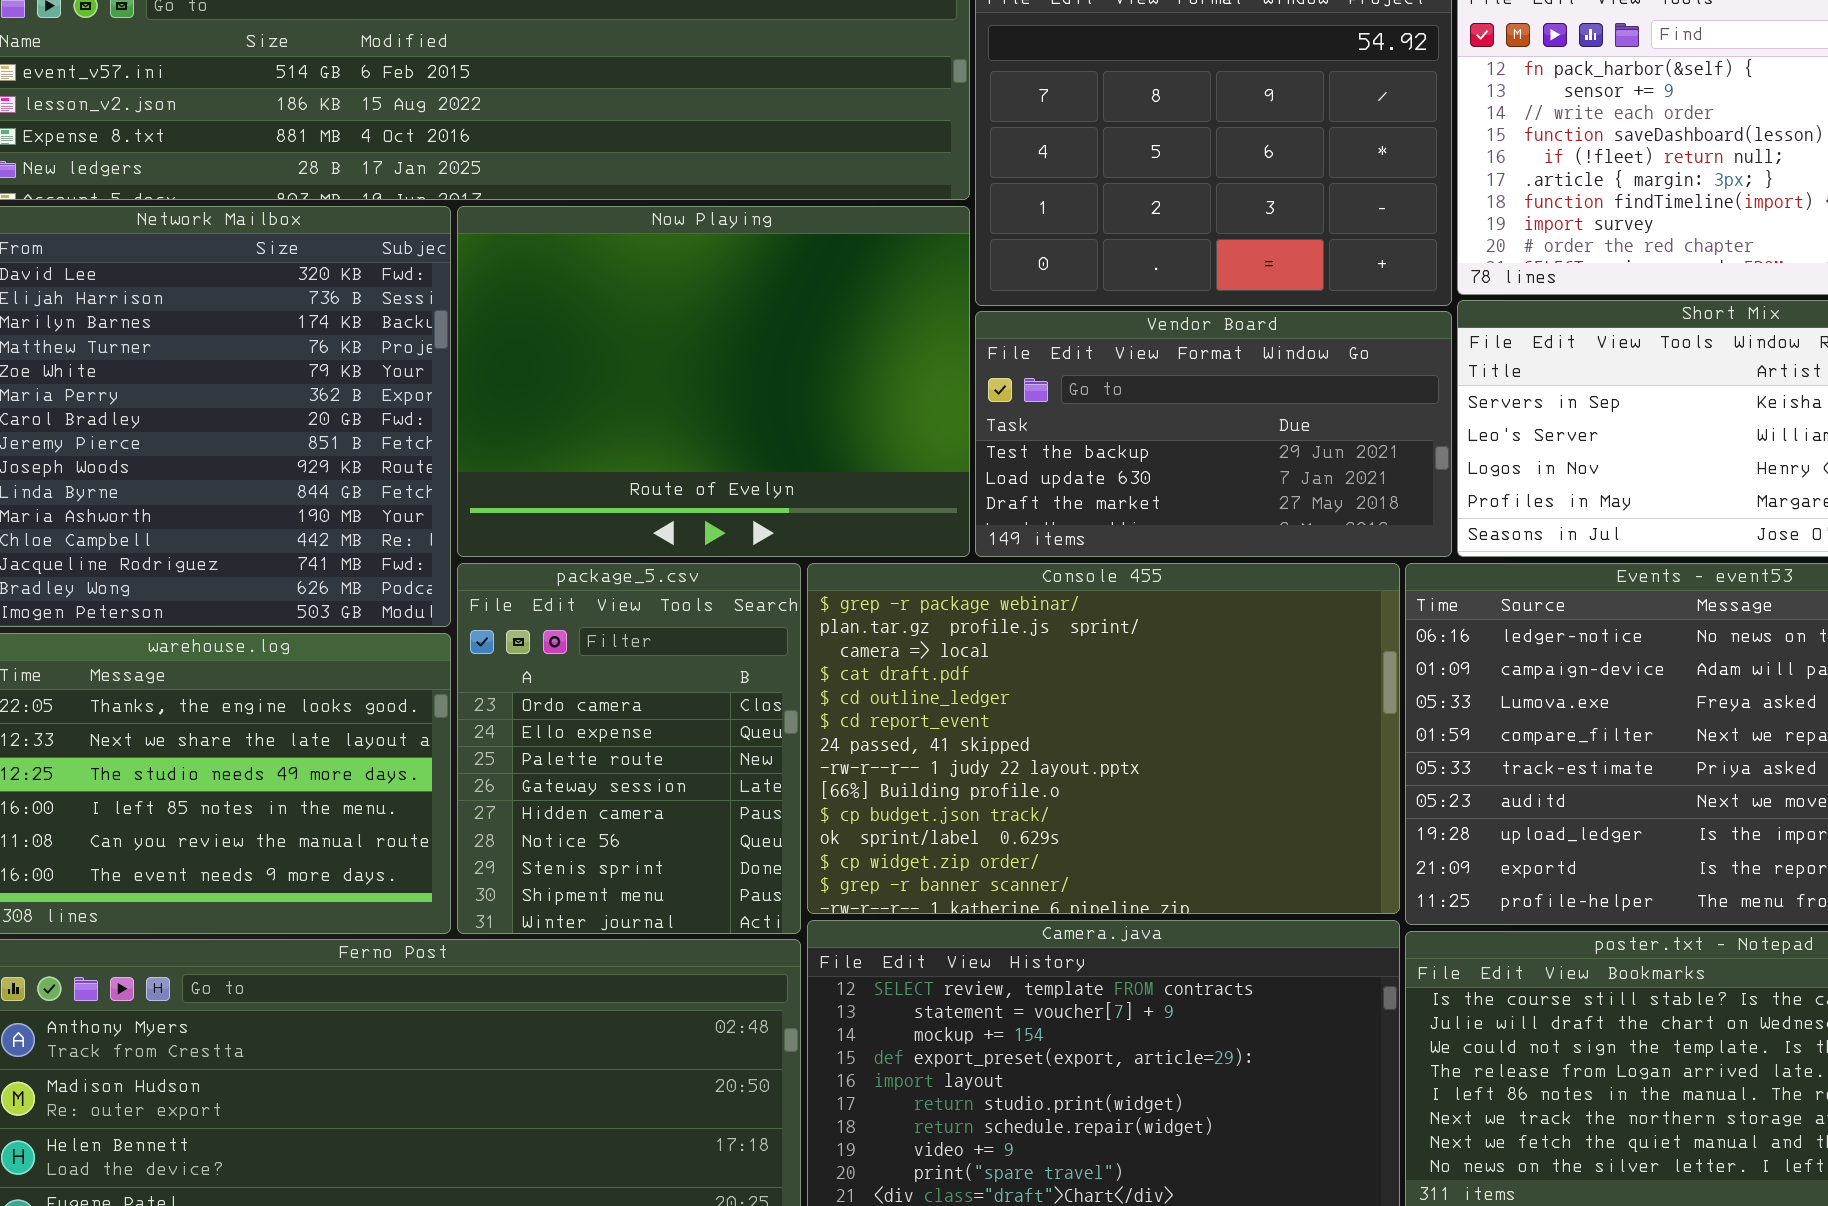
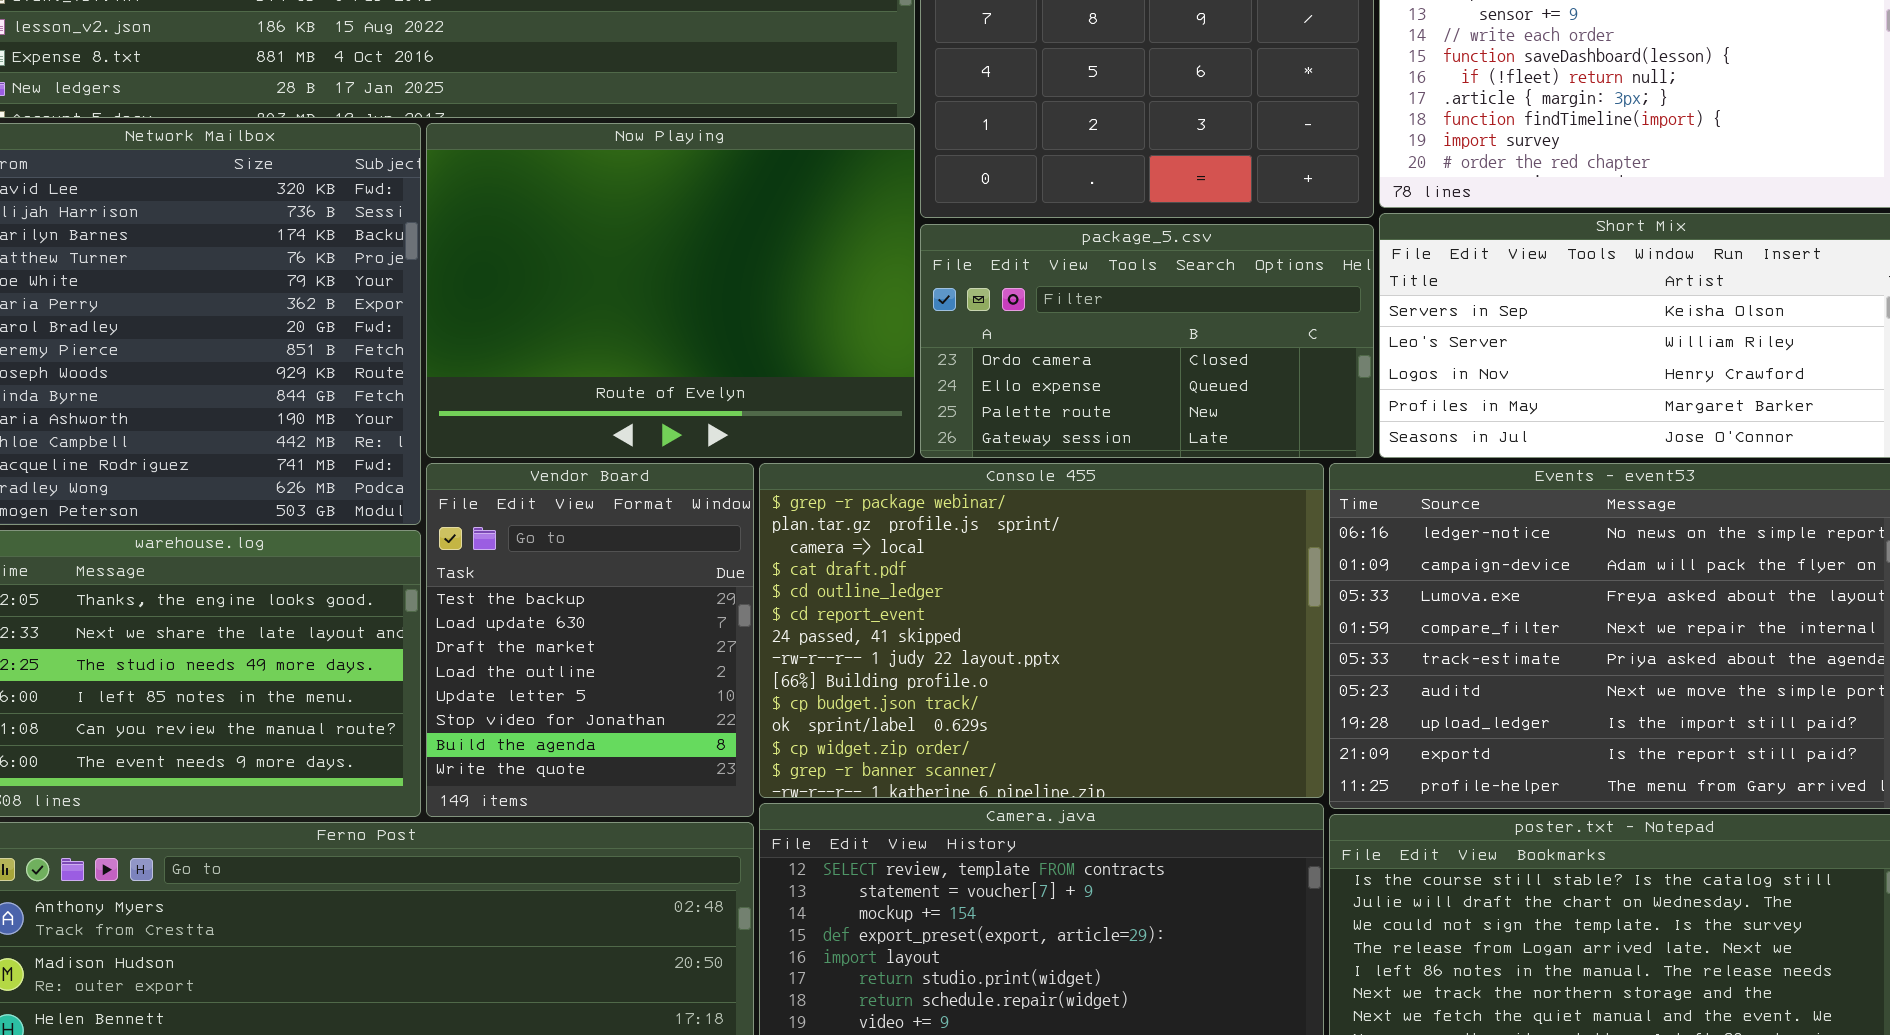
Vendor Board: [975,311,1452,557] -> [426,463,754,817], moved, resized
package_5.csv: [457,563,801,934] -> [920,224,1374,458], moved, resized

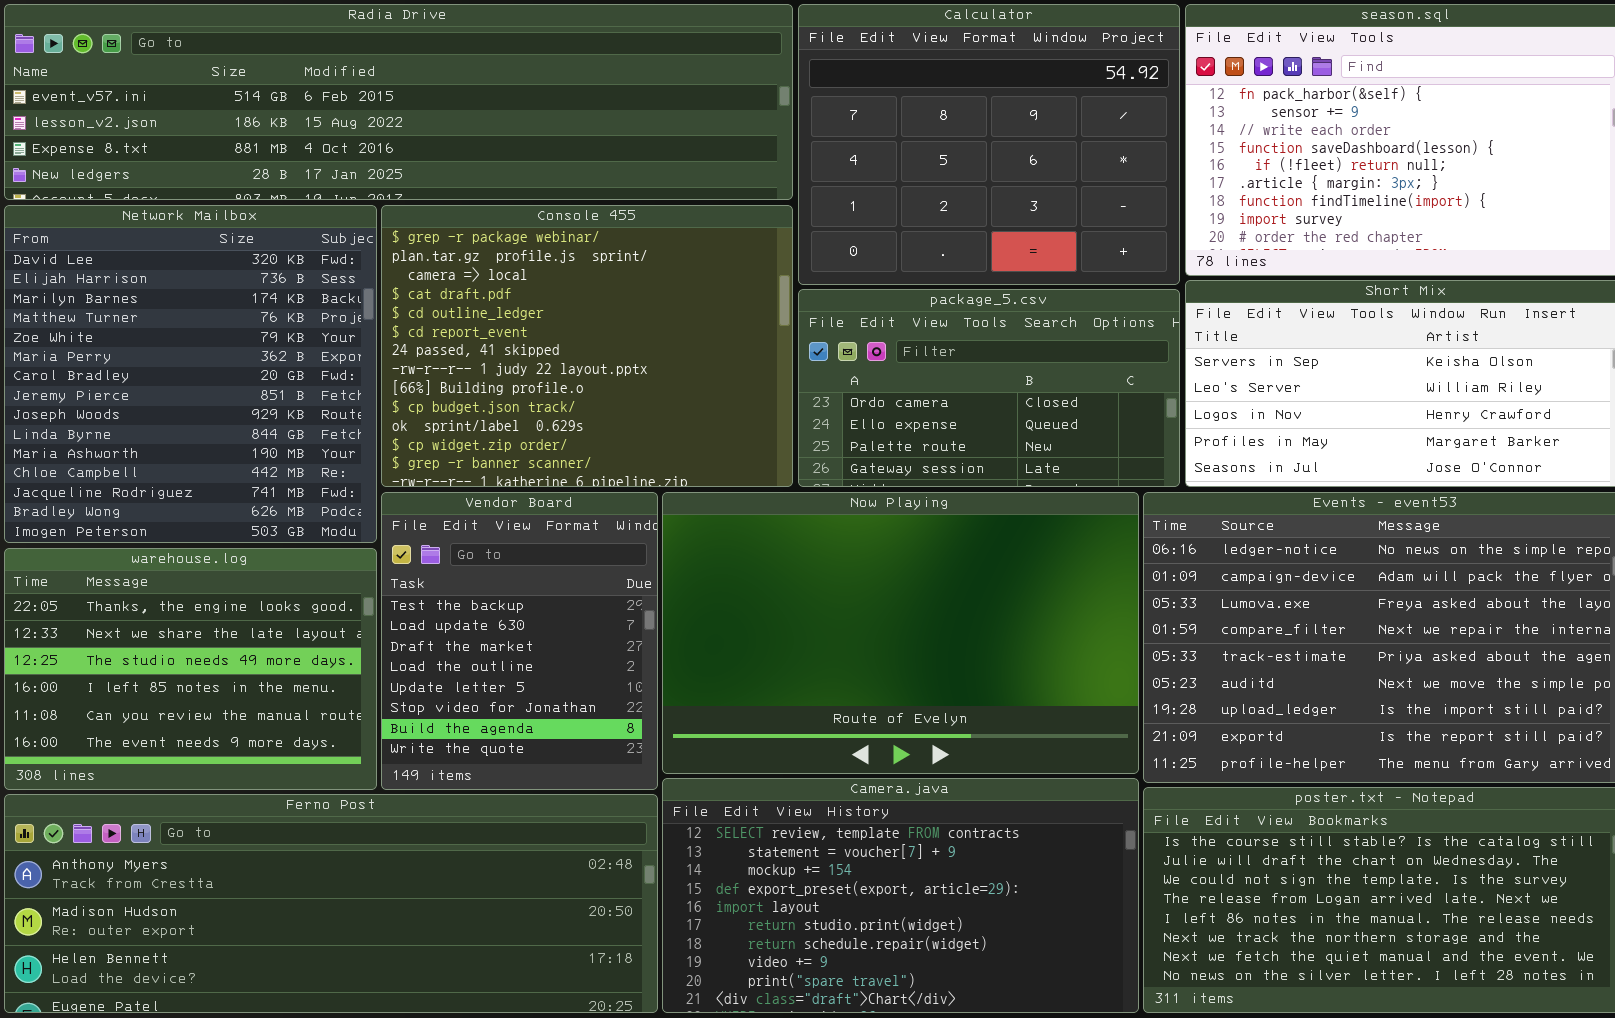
Now Playing: [426,123,915,458] -> [662,492,1139,774], moved, resized
Console 455: [759,463,1324,798] -> [381,205,793,487], moved, resized

